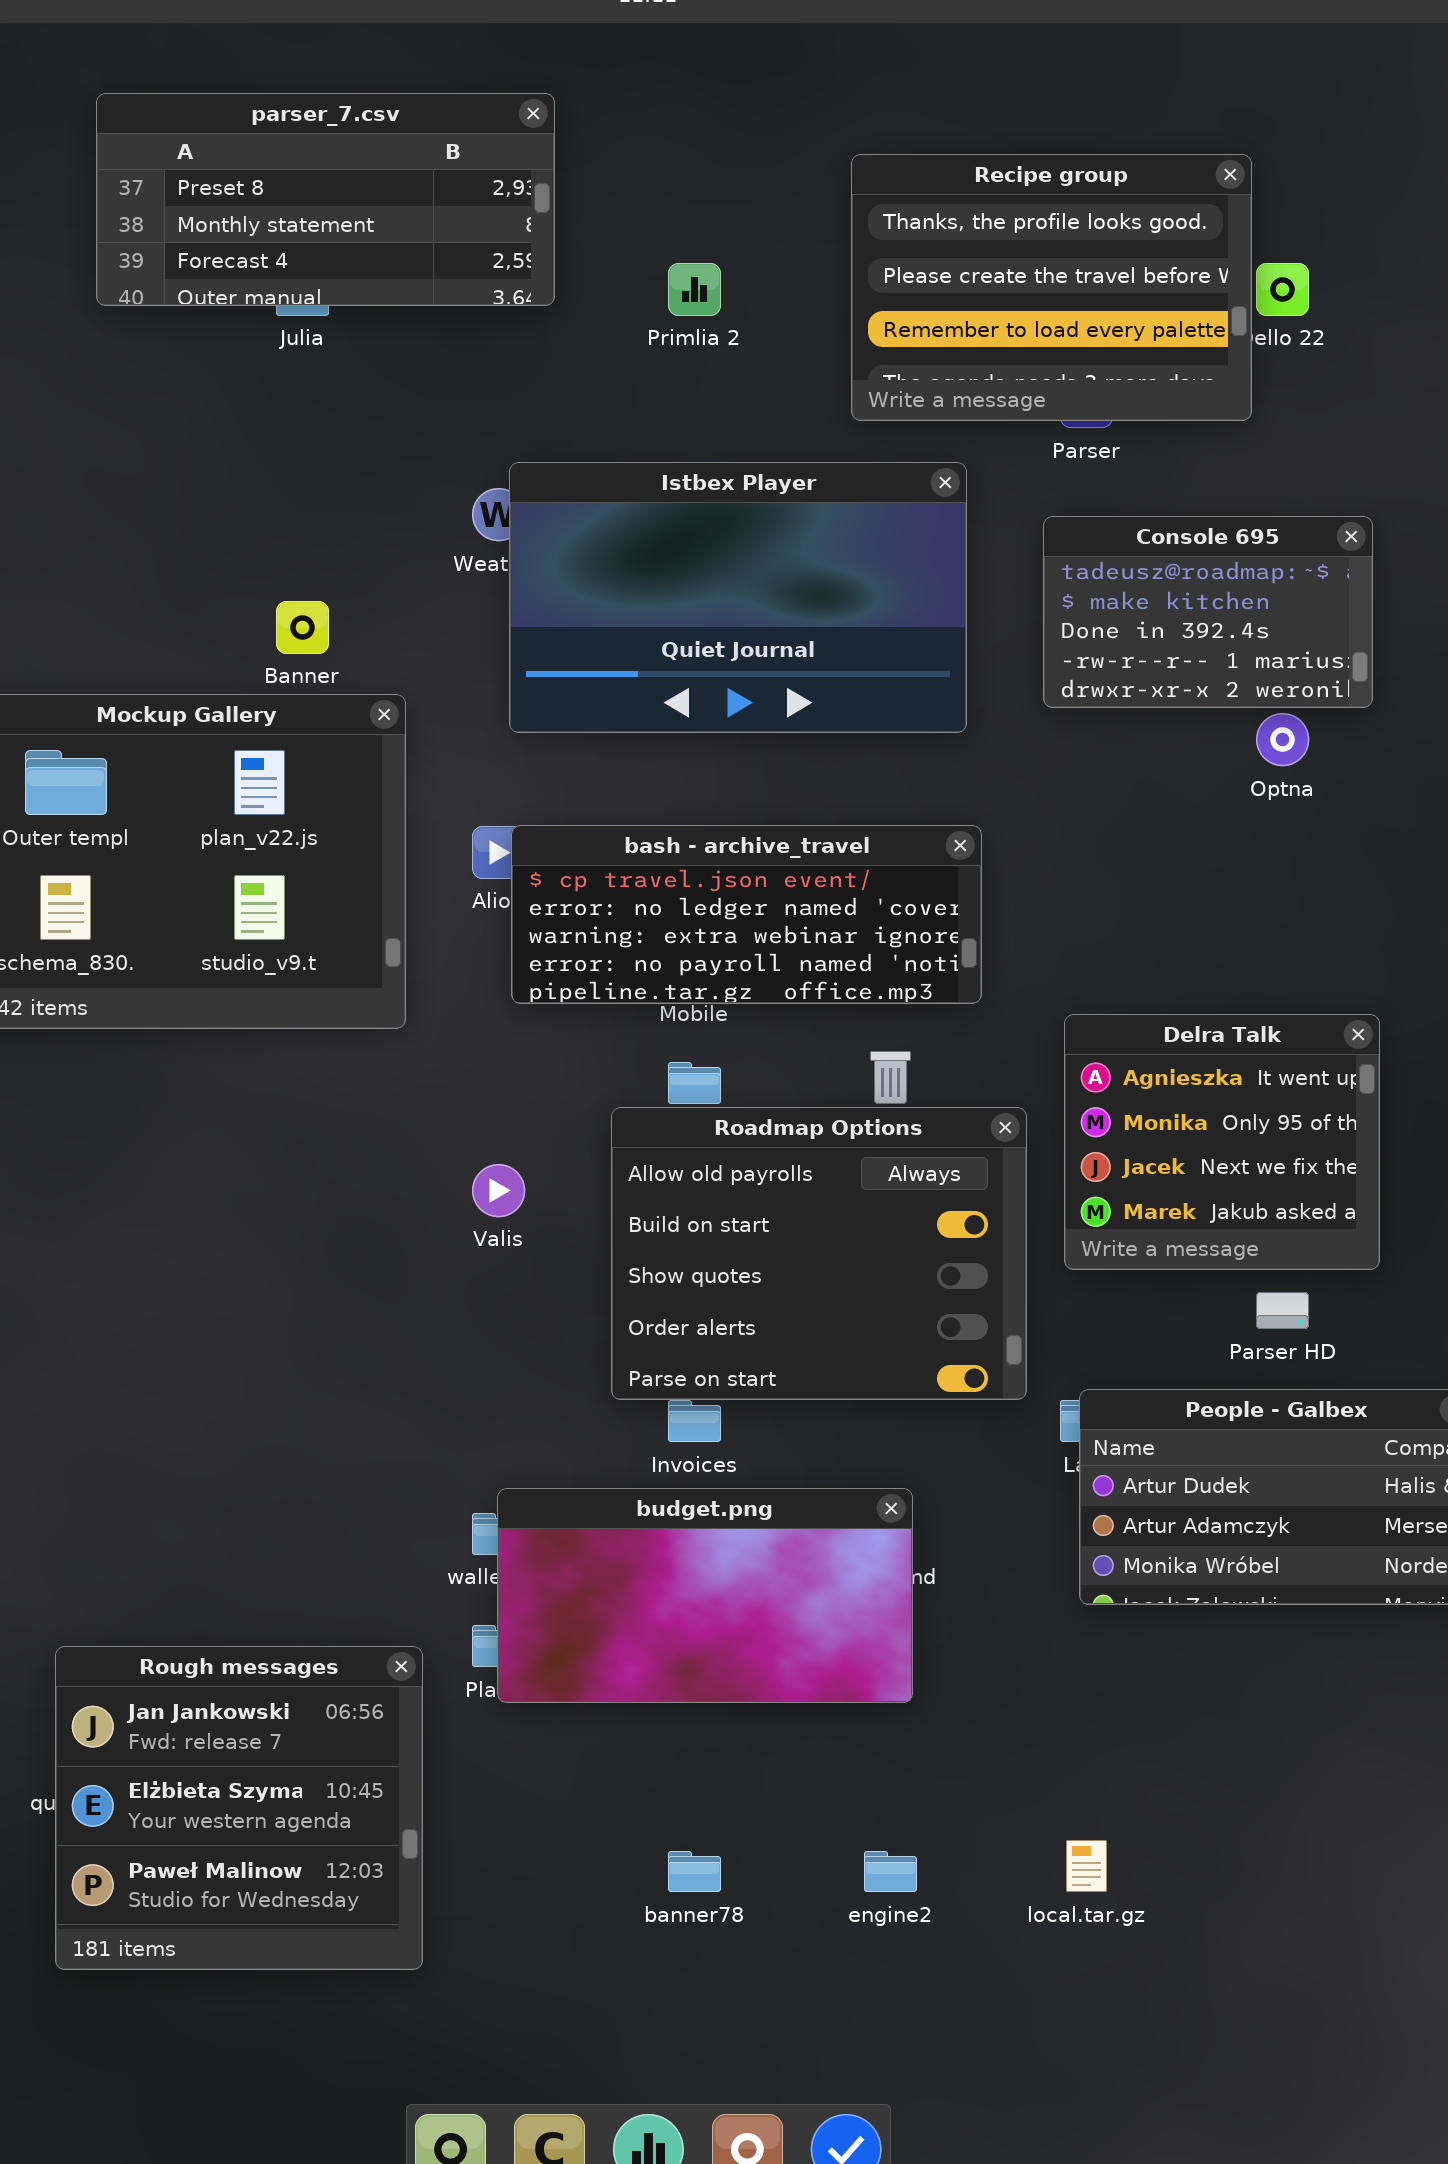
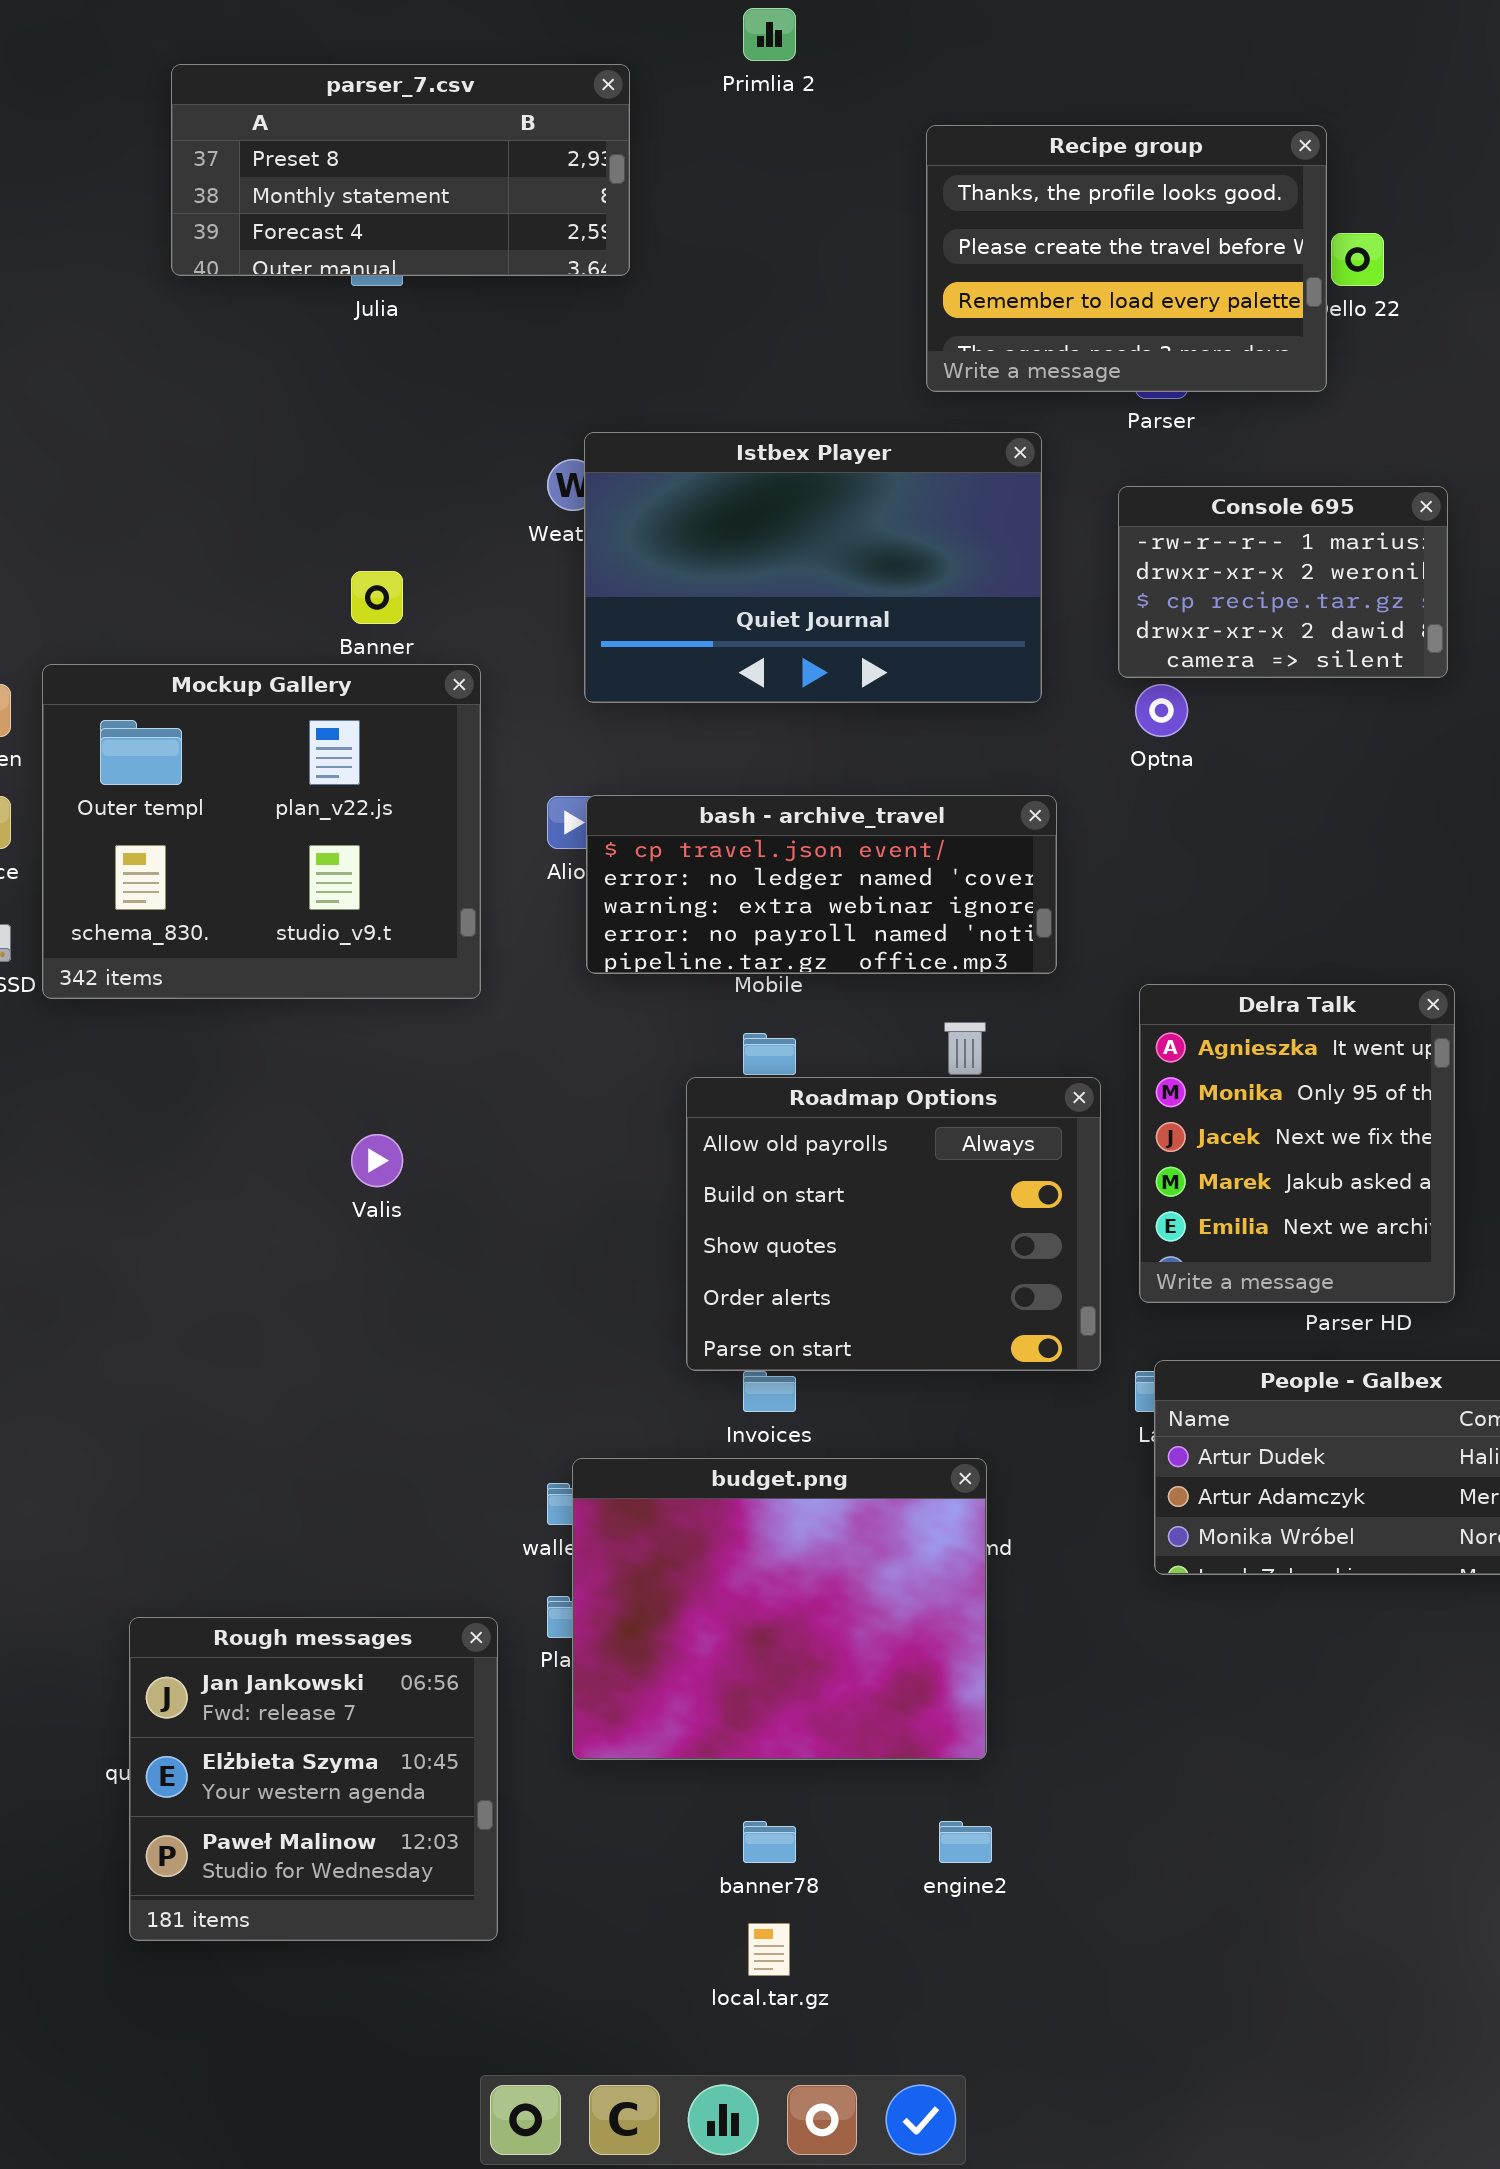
Primlia 2: [668,263,721,316] -> [743,8,796,61], moved
Console 695: [1043,516,1373,708] -> [1118,486,1448,678], scrolled down 3 rows
Optna: [1256,713,1309,766] -> [1135,684,1188,737], moved
Delra Talk: [1064,1014,1380,1270] -> [1139,984,1455,1303], resized
Valis: [472,1164,525,1217] -> [351,1134,403,1187], moved
budget.png: [497,1488,913,1703] -> [572,1458,987,1760], resized
local.tar.gz: [1066,1840,1107,1892] -> [748,1923,790,1976], moved

